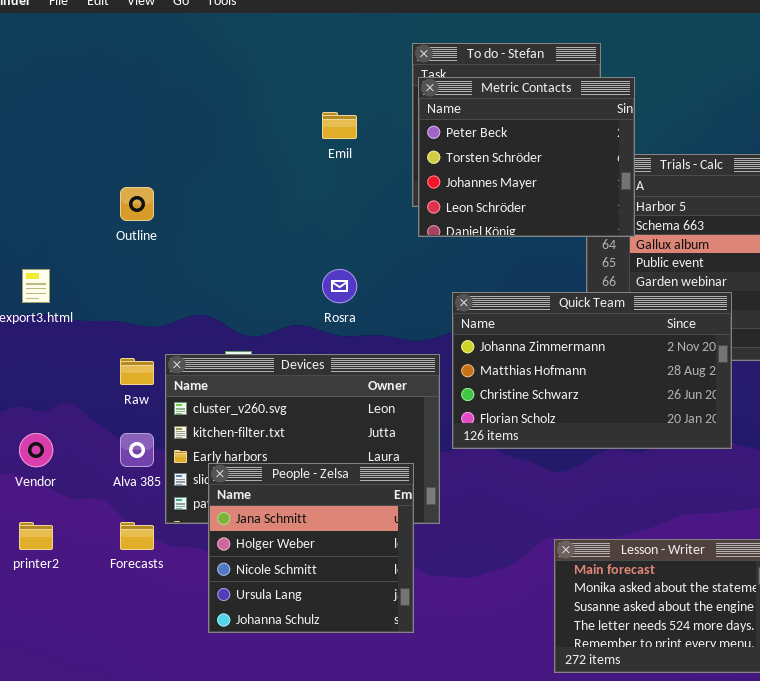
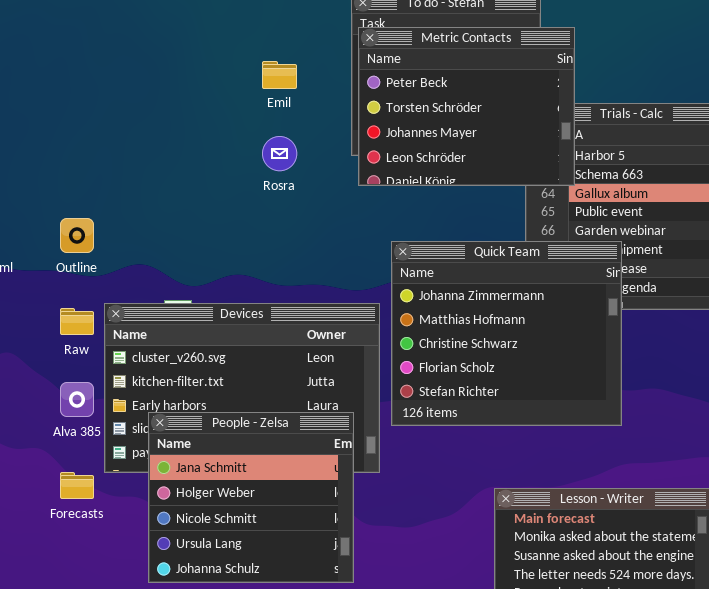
Outline: [120,187,154,221] -> [60,218,94,253], moved
Rosra: [322,269,357,303] -> [262,136,297,171], moved
Quick Team: [452,292,732,449] -> [391,241,622,426], resized

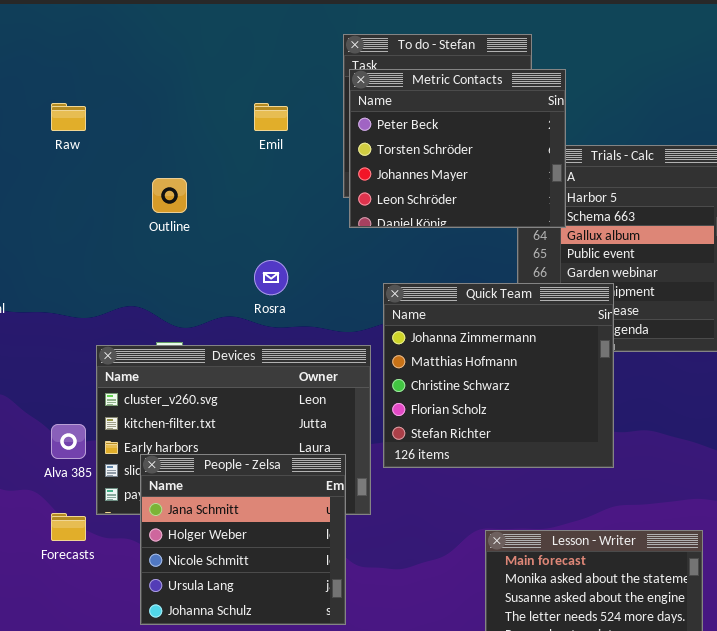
Rosra: [262,136,297,171] -> [254,260,288,295], moved
Outline: [60,218,94,253] -> [152,178,187,213], moved
Raw: [60,308,94,335] -> [51,103,86,131], moved

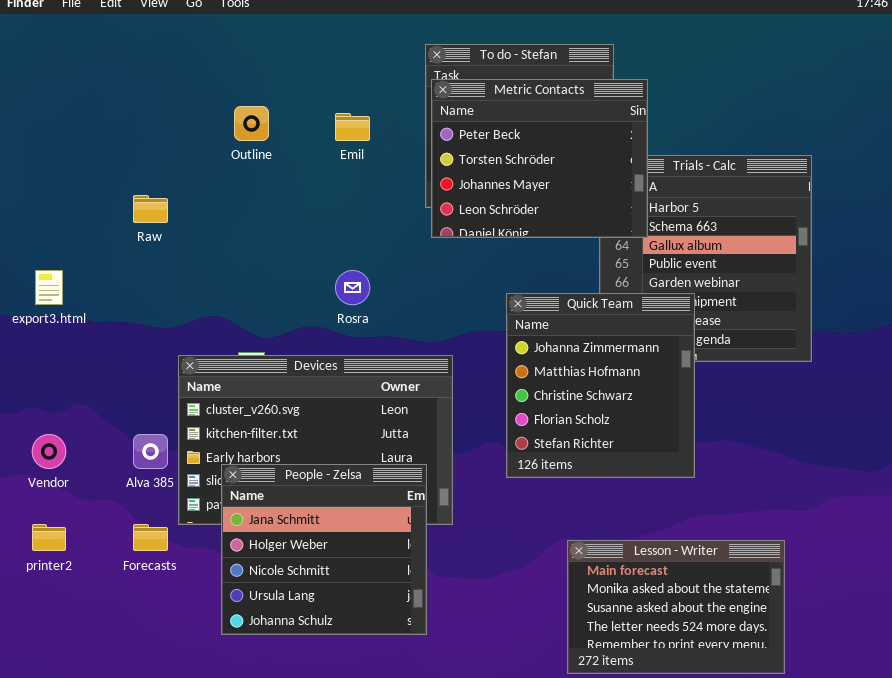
Raw: [51,103,86,131] -> [133,195,168,223], moved
Outline: [152,178,187,213] -> [234,106,269,141], moved
Quick Team: [383,283,614,468] -> [506,293,695,478], resized

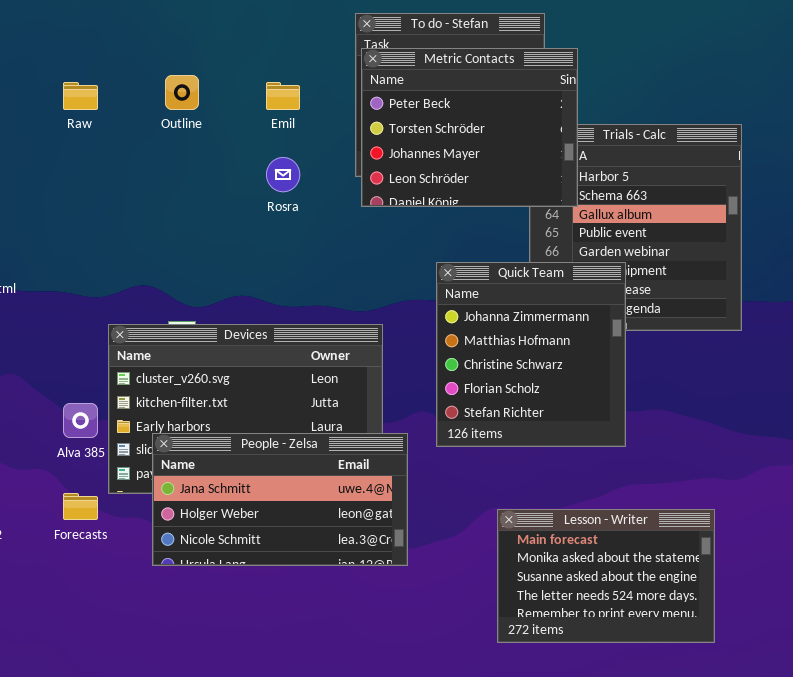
Raw: [133,195,168,223] -> [63,82,98,110], moved
Rosra: [335,270,370,305] -> [266,157,300,192], moved
People - Zelsa: [221,464,427,635] -> [152,433,408,566], resized

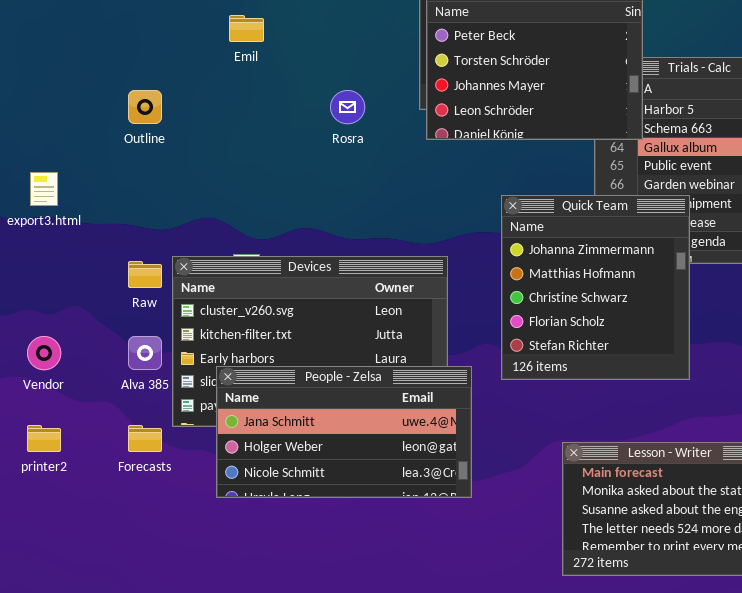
Outline: [165,75,199,110] -> [128,90,162,124], moved
Raw: [63,82,98,110] -> [128,261,162,288], moved
Emil: [266,82,300,110] -> [229,15,264,42], moved

